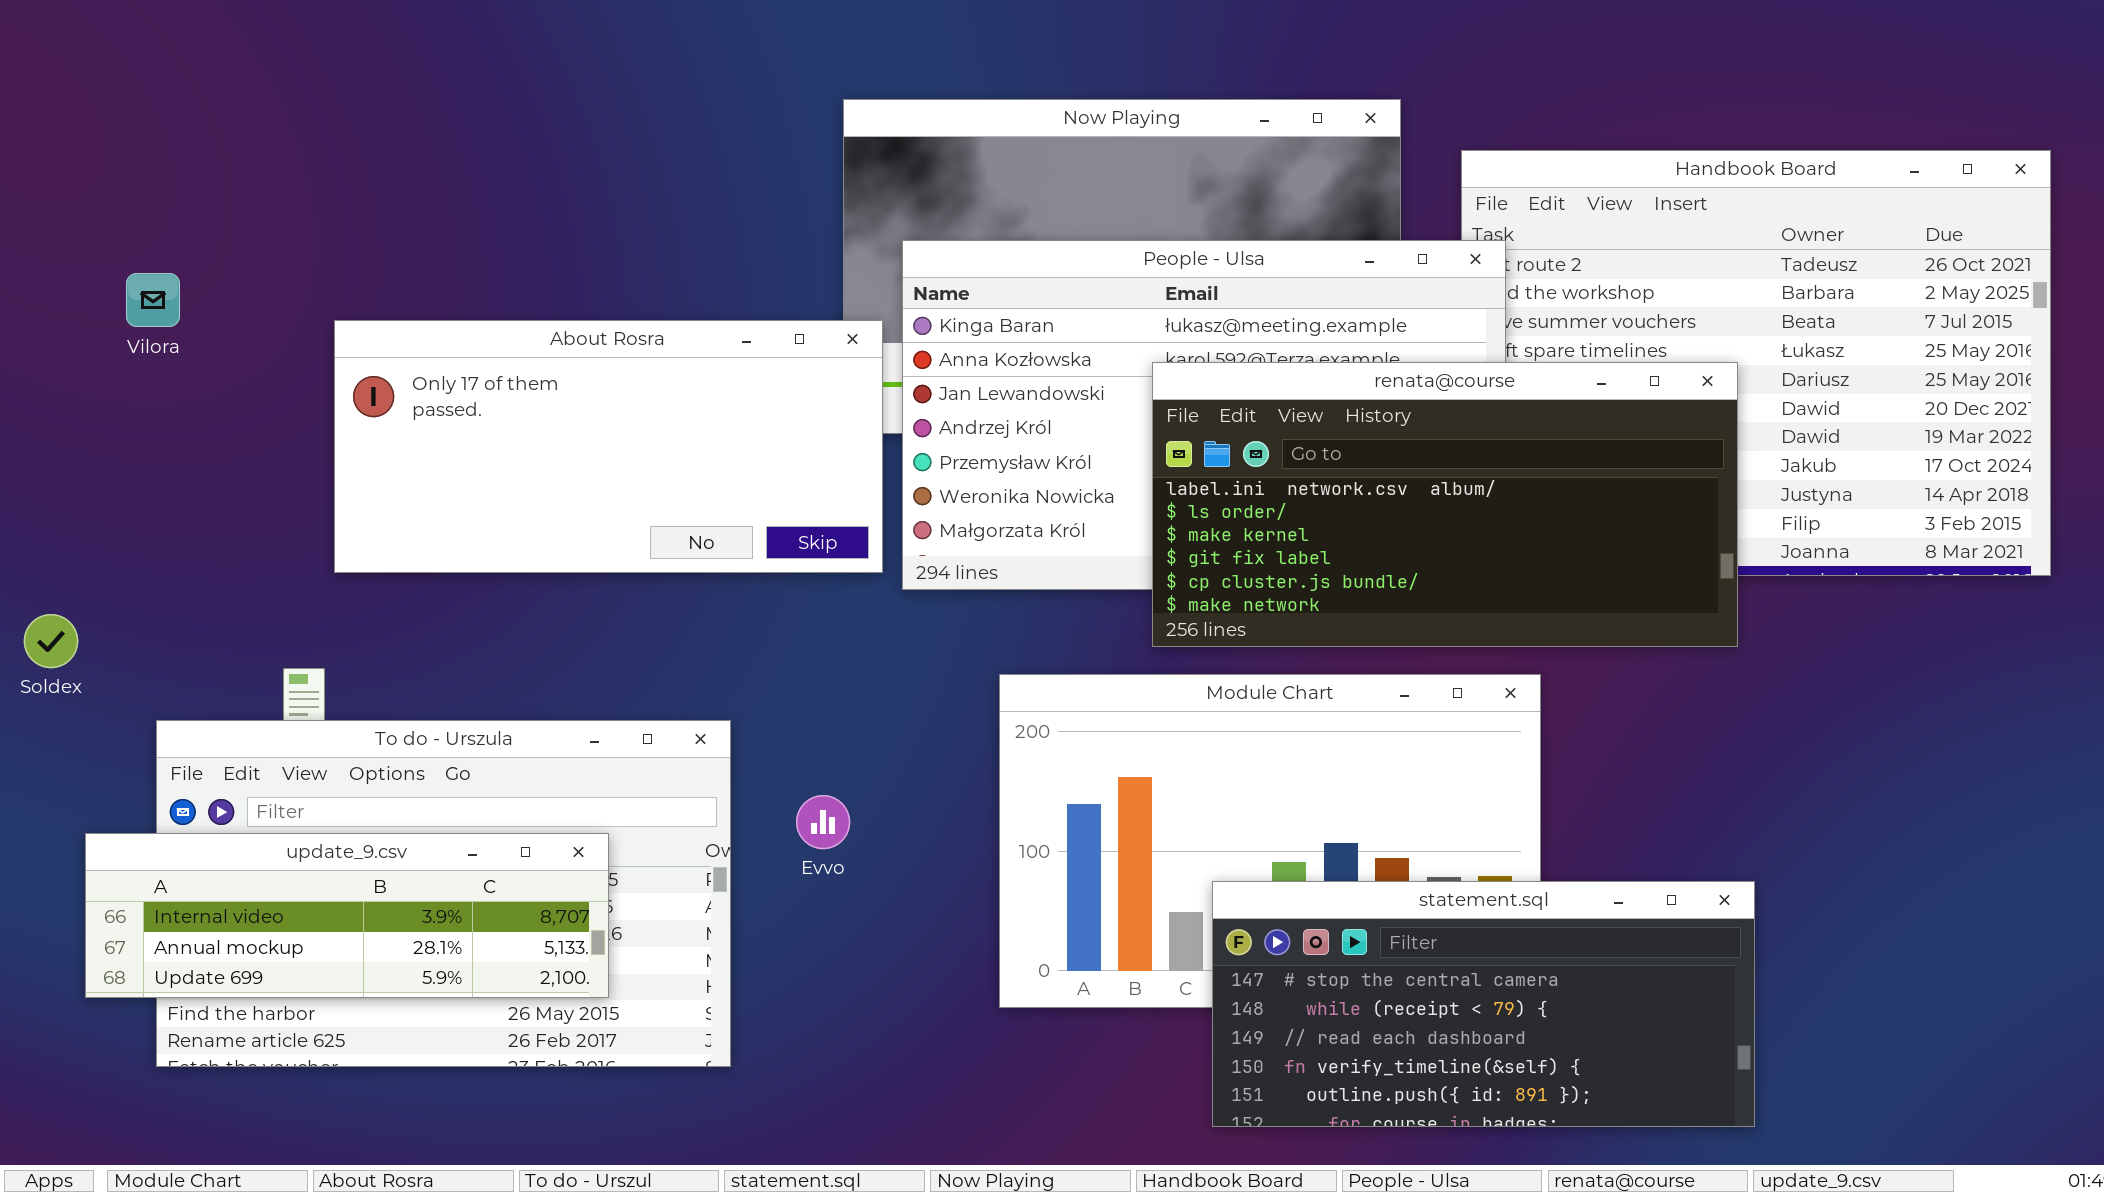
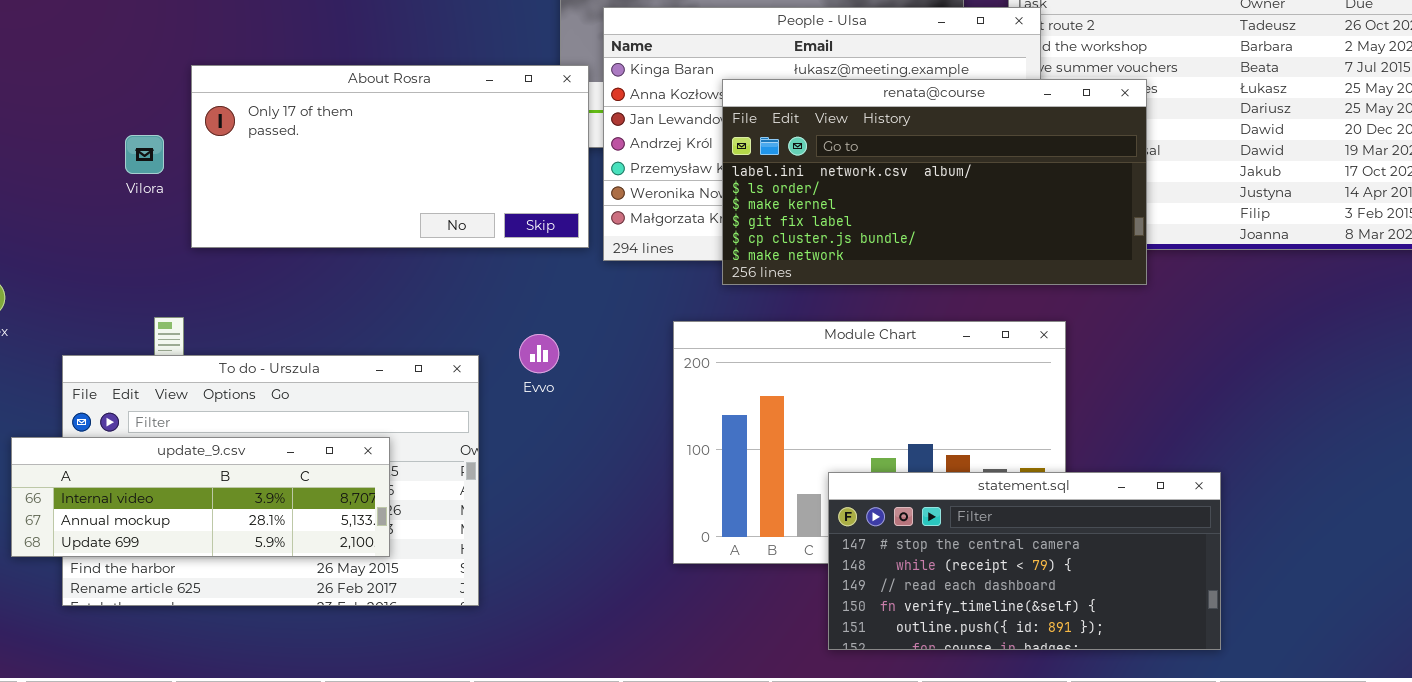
Vilora: [126,273,180,327] -> [125,135,164,174], moved
renata@course: [1152,362,1738,647] -> [722,79,1147,285], moved
Evvo: [796,795,850,849] -> [519,334,559,373], moved

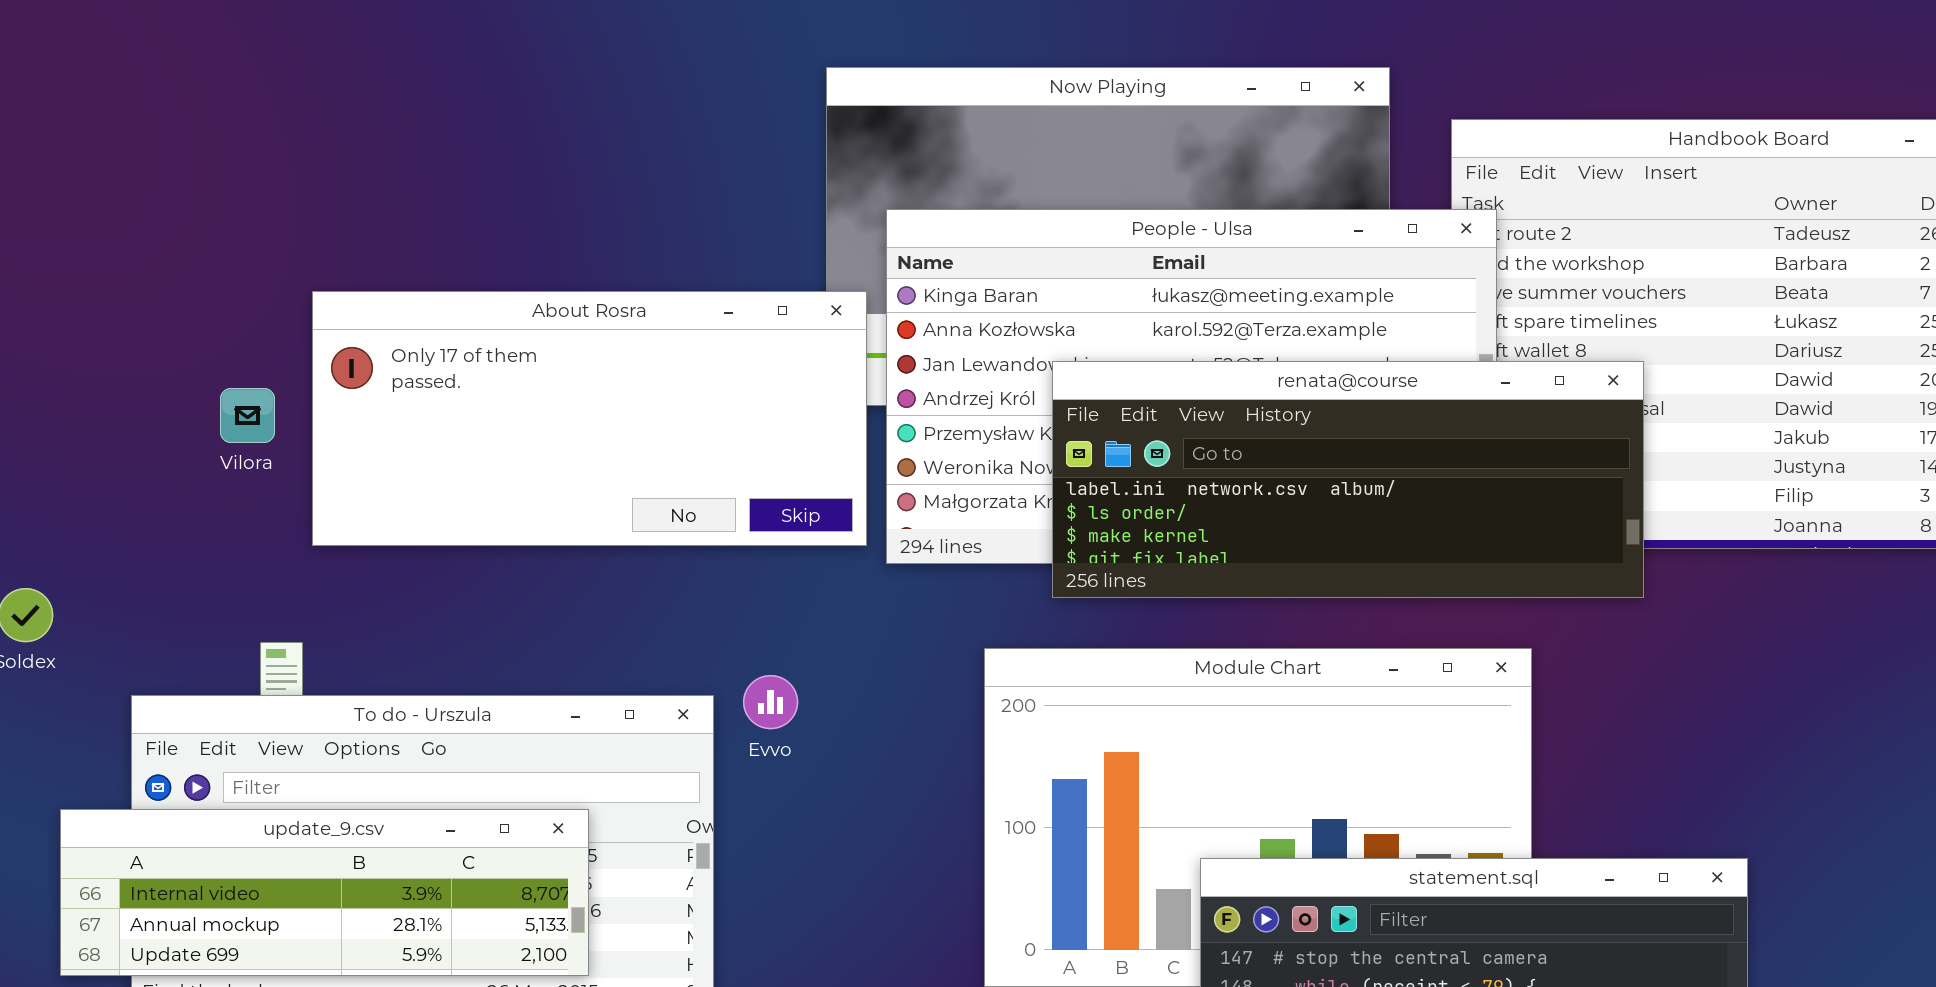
renata@course: [722,79,1147,285] -> [1052,361,1644,598], resized
Evvo: [519,334,559,373] -> [743,675,798,729], moved

